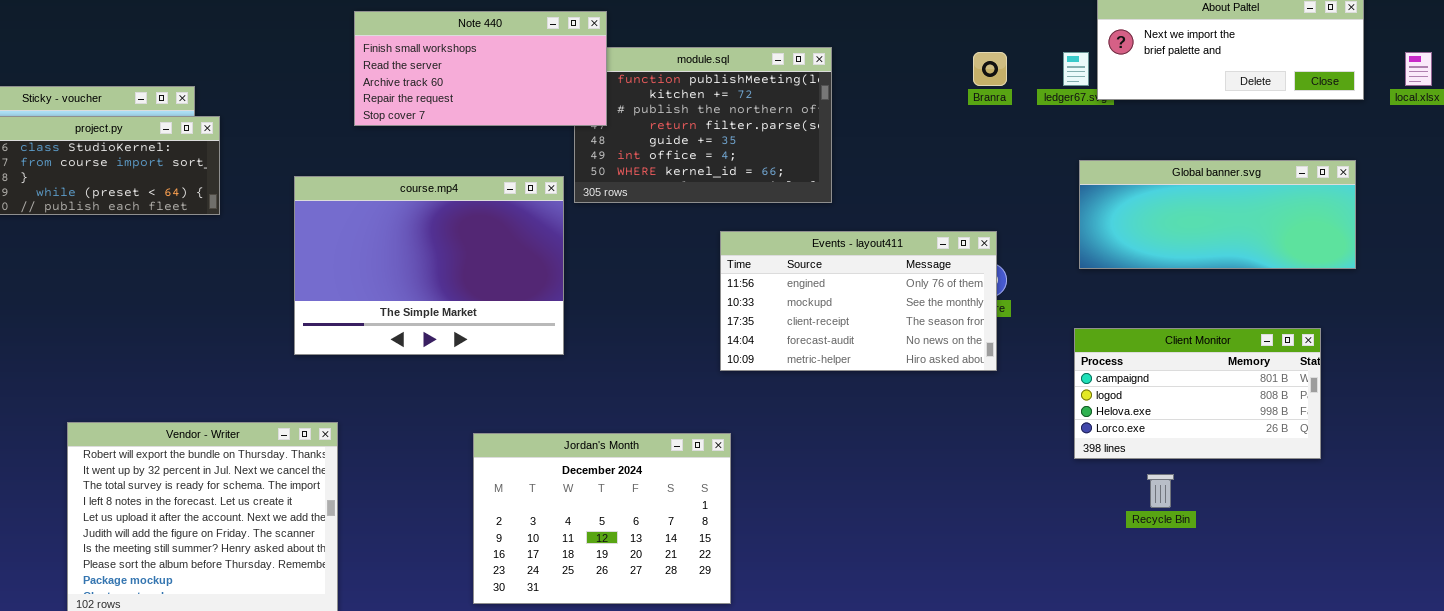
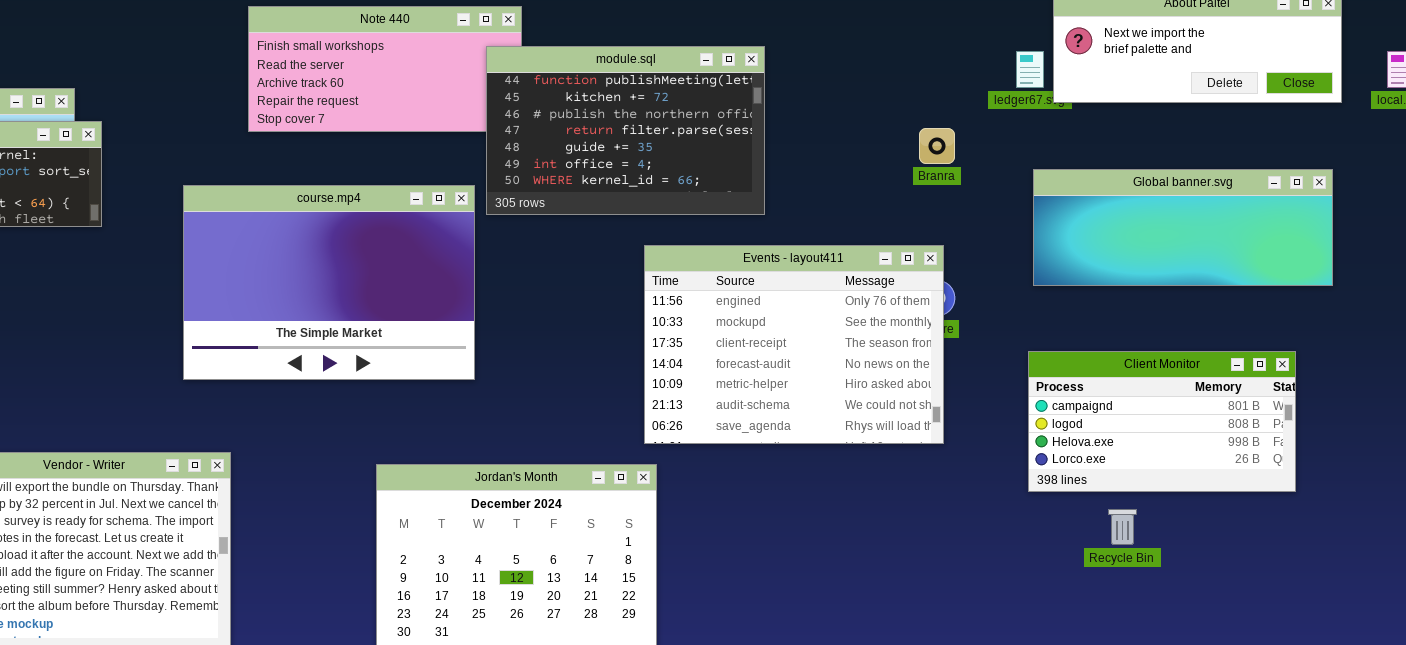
module.sql: [574,47,832,203] -> [486,46,765,215], raised
Branra: [973,52,1007,86] -> [919,128,955,164], moved
Events - layout411: [720,231,997,371] -> [644,245,944,444], resized

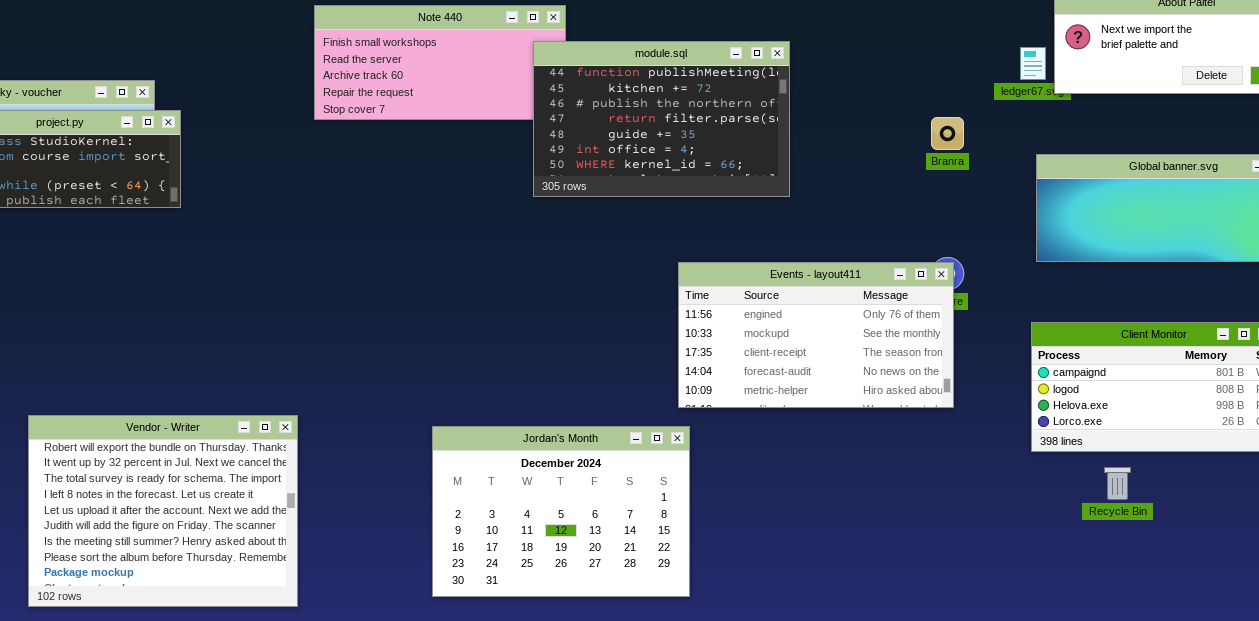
course.mp4: [183,185,475,380] -> none, closed
Events - layout411: [644,245,944,444] -> [678,262,954,408], resized

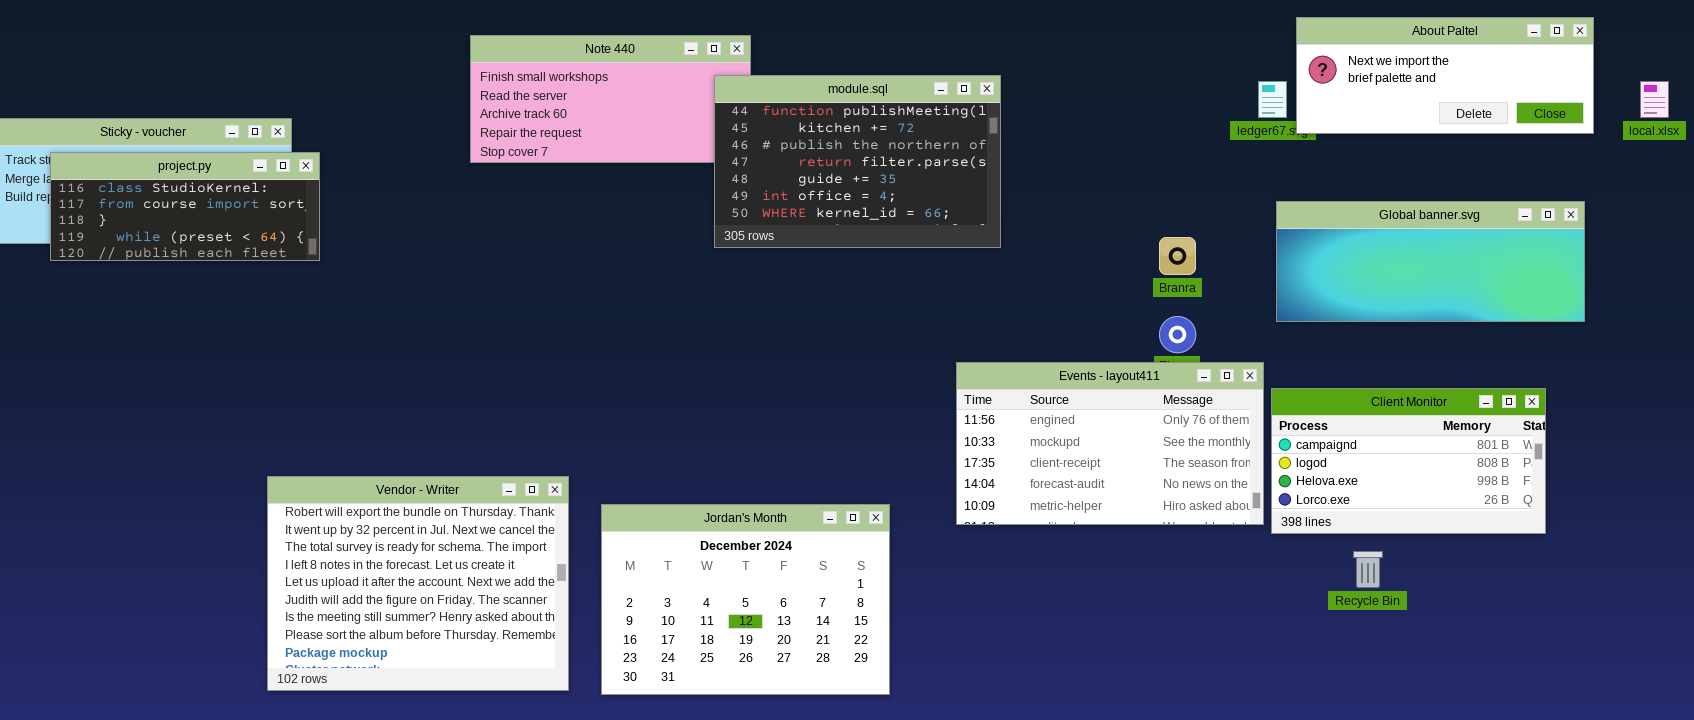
Branra: [931,117,964,150] -> [1159,237,1196,275], moved
Events - layout411: [678,262,954,408] -> [956,362,1264,525], moved
Vendor - Writer: [28,415,298,607] -> [267,476,569,691], moved

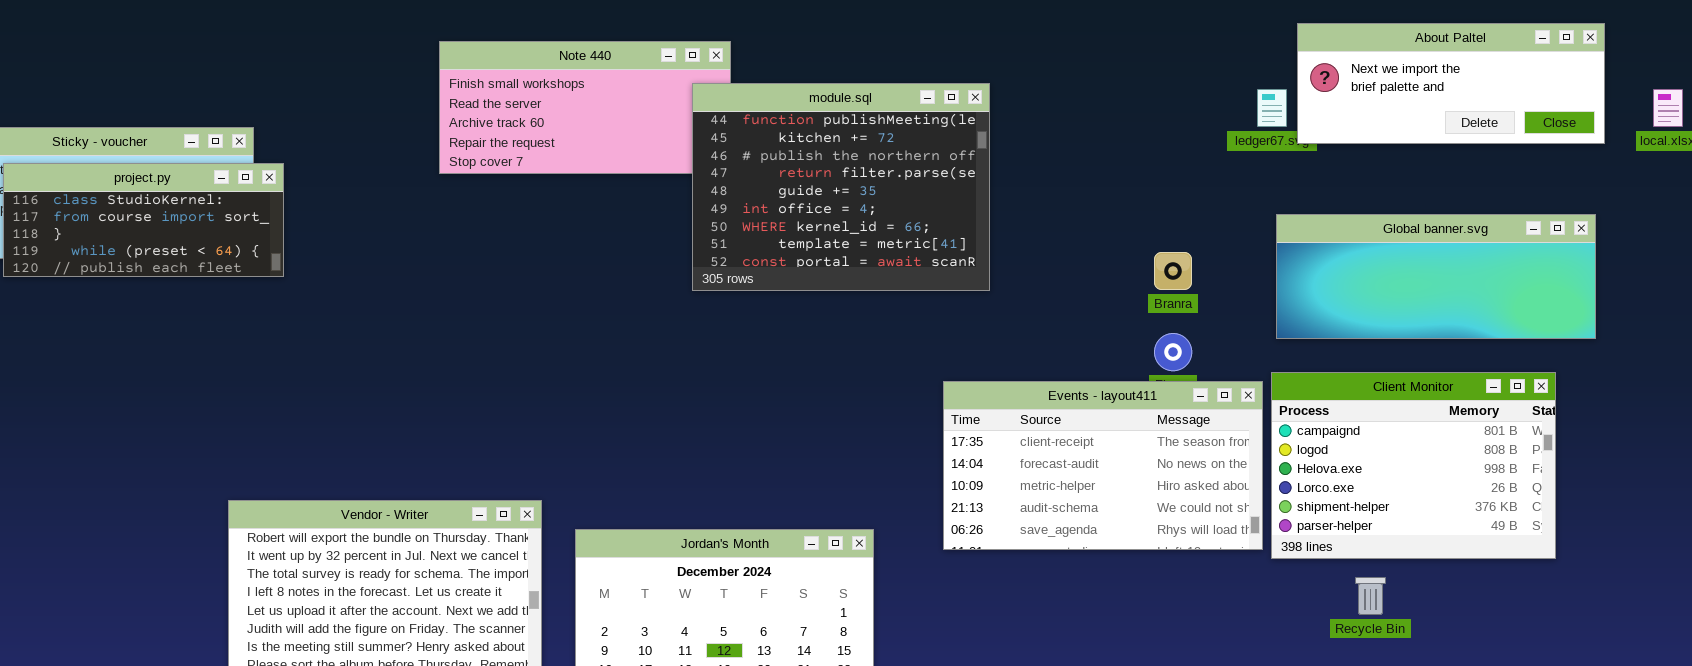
module.sql: [714,75,1001,248] -> [692,83,990,291], resized
Events - layout411: [956,362,1264,525] -> [943,381,1263,550], scrolled down 2 rows
Client Monitor: [1271,388,1546,534] -> [1271,372,1556,559], resized

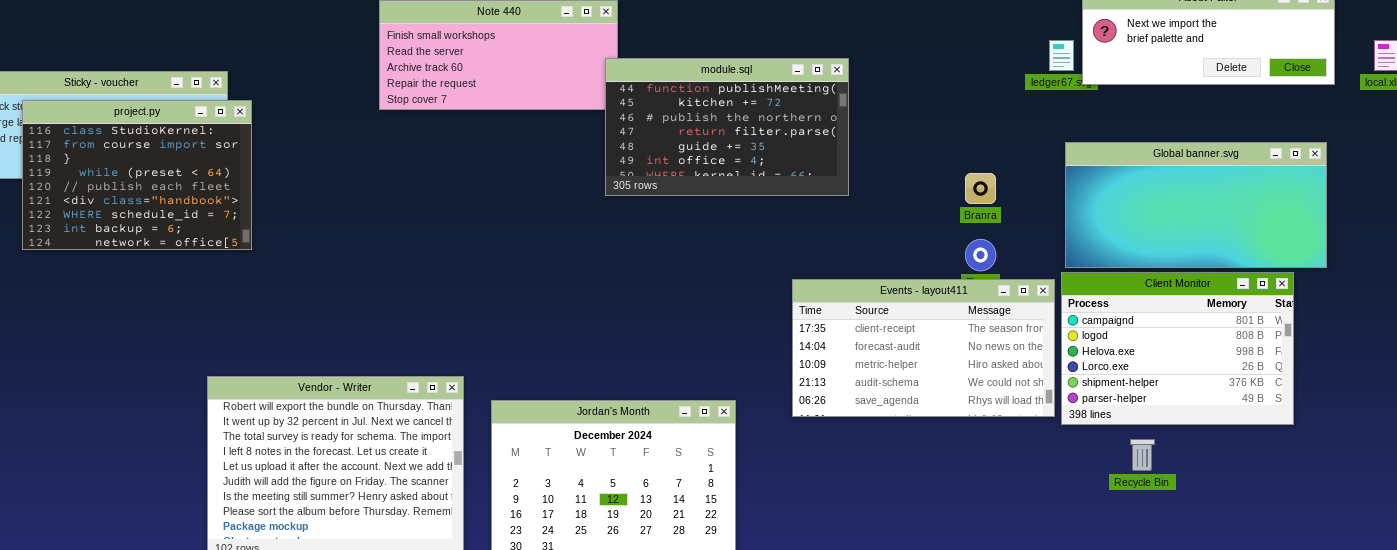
module.sql: [692,83,990,291] -> [605,58,849,196], moved, resized
project.py: [3,163,284,277] -> [22,100,252,250], resized
Global banner.svg: [1276,214,1596,339] -> [1065,142,1327,268], resized

